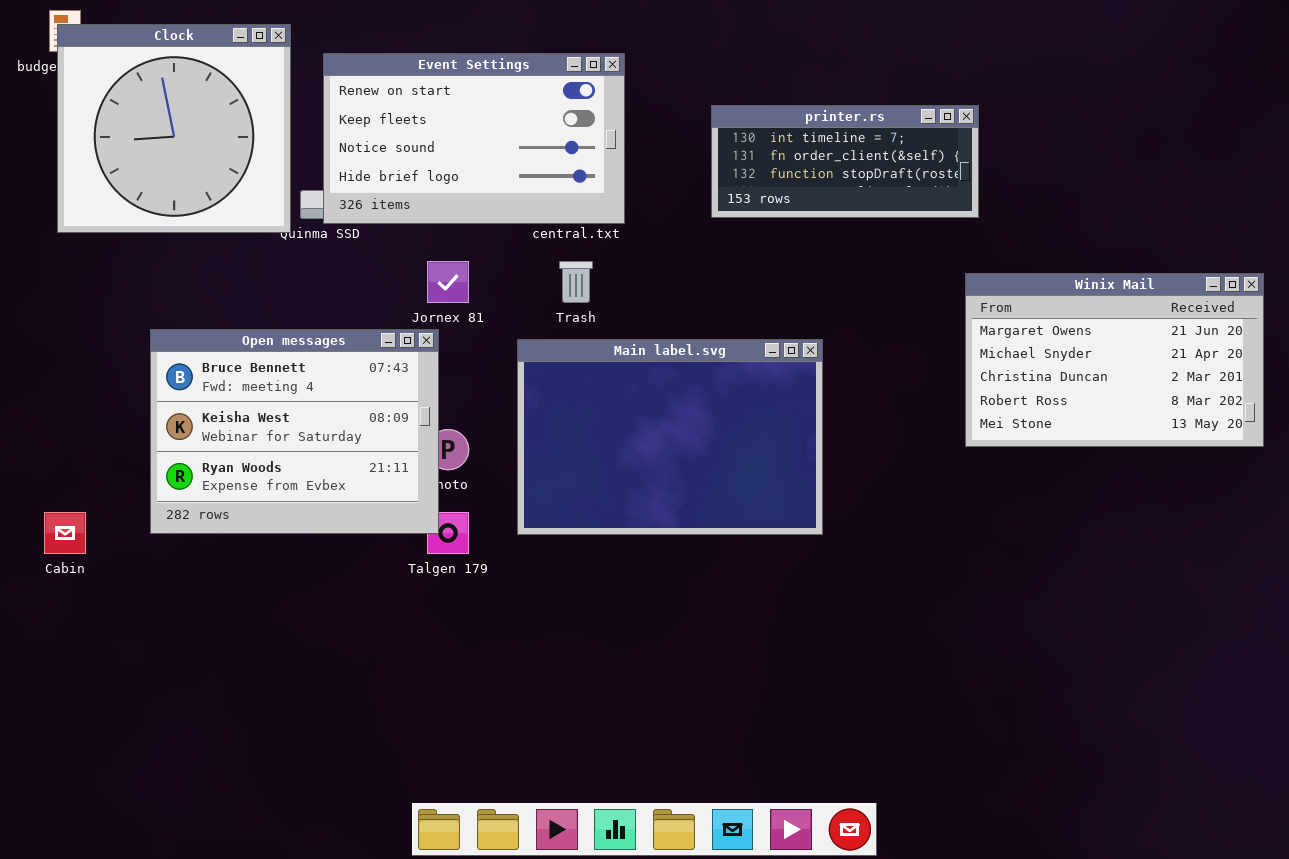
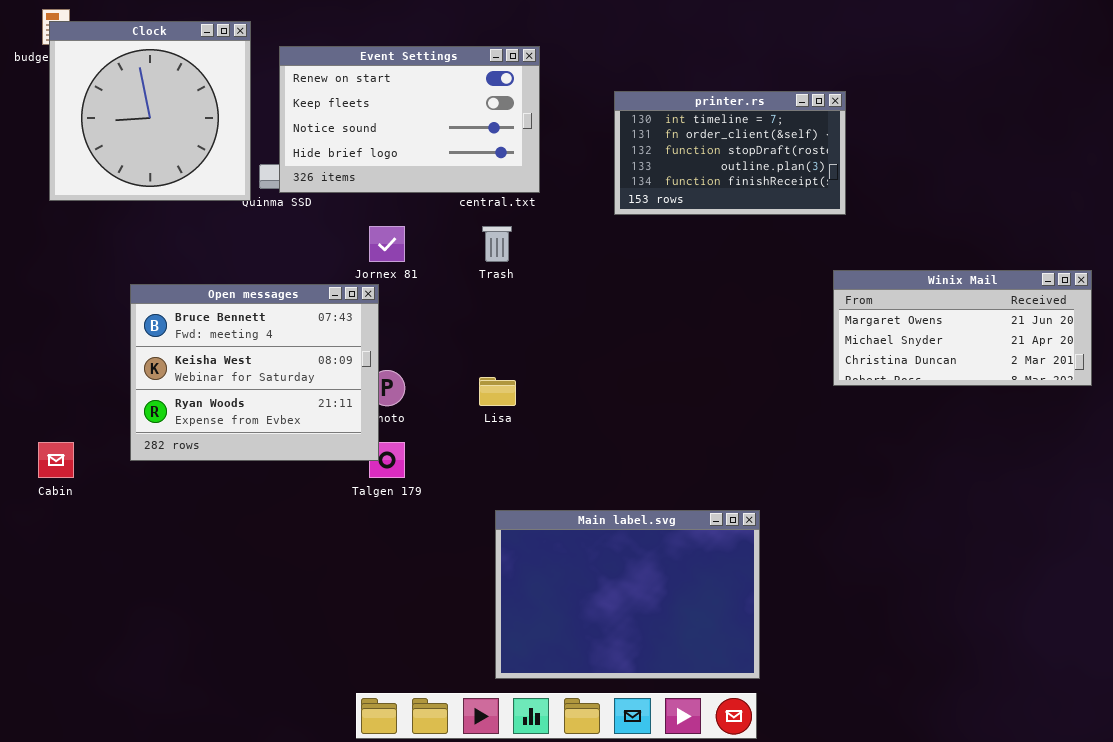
printer.rs: [711,105,979,218] -> [614,91,846,215], resized
Winix Mail: [965,273,1264,447] -> [833,270,1092,386], resized
Main label.svg: [517,339,823,535] -> [495,510,760,679], moved

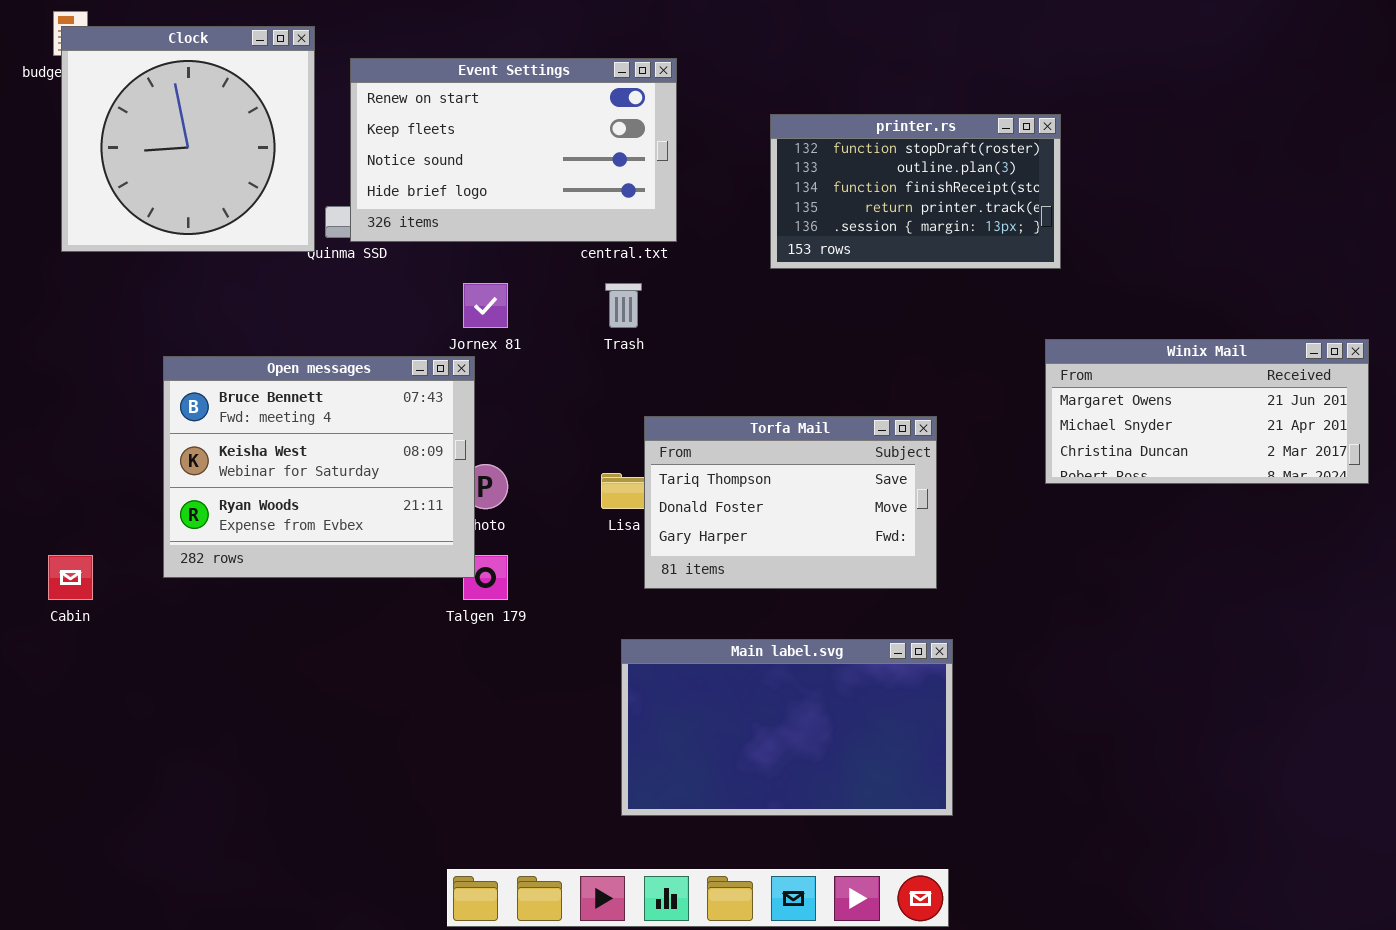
printer.rs: [614,91,846,215] -> [770,114,1061,269], scrolled down 2 rows
Torfa Mail: none -> [644,416,937,589], opened
Main label.svg: [495,510,760,679] -> [621,639,953,816], resized

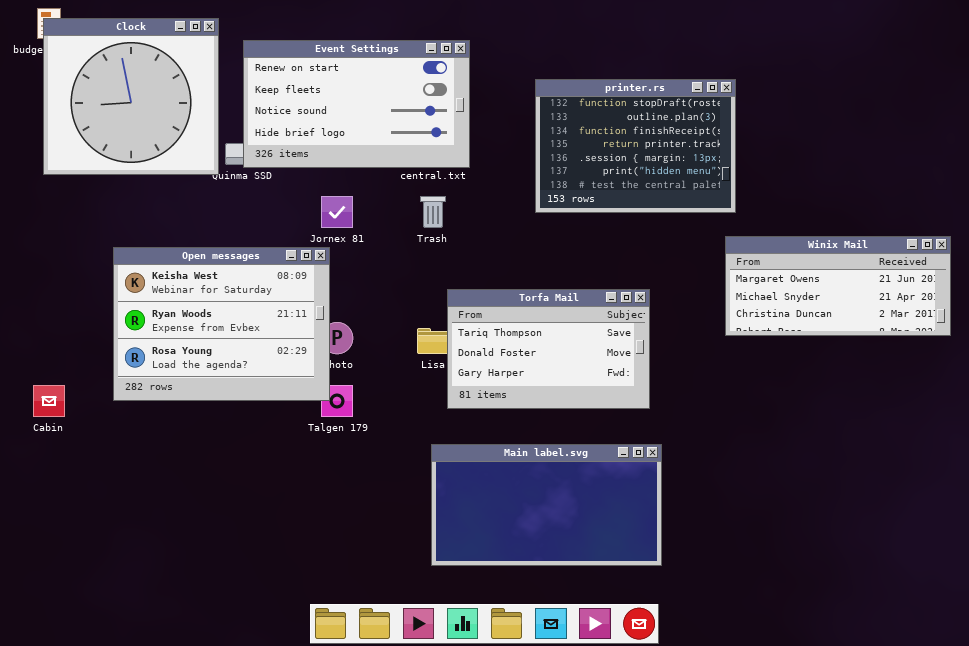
printer.rs: [770,114,1061,269] -> [535,79,736,213], resized
Open messages: [163,356,475,578] -> [113,247,330,401], scrolled down 1 row

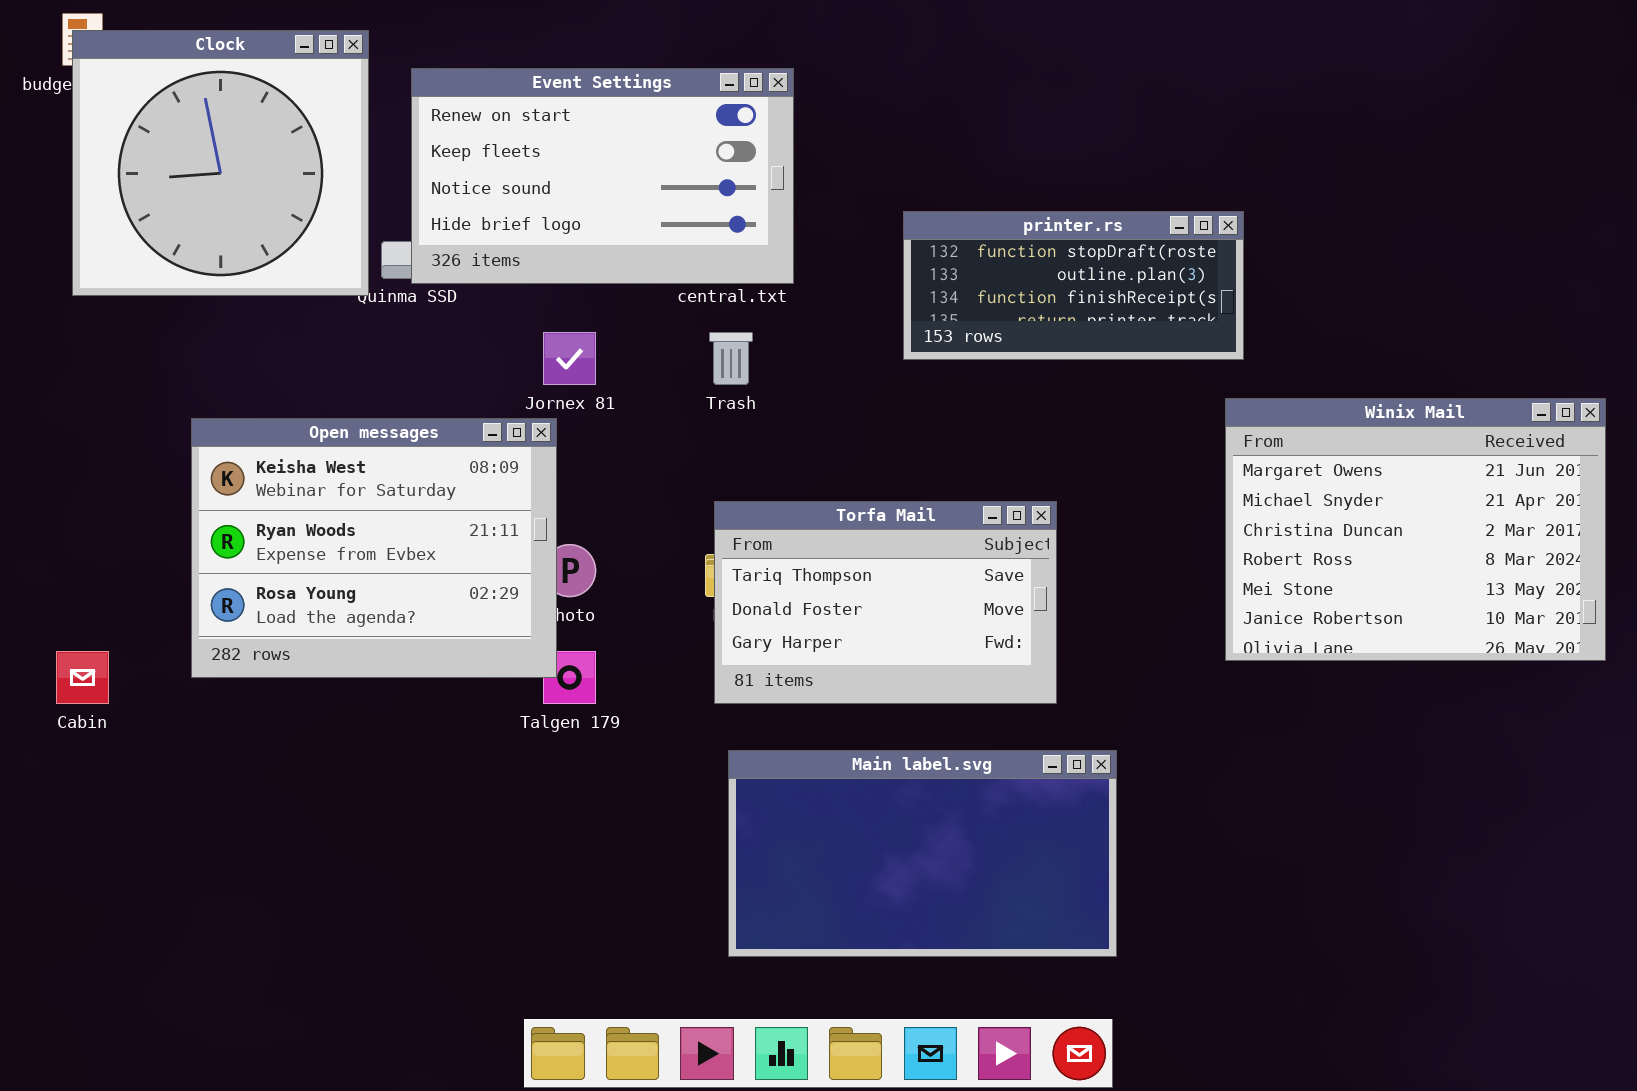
printer.rs: [535,79,736,213] -> [903,211,1244,360], resized
Winix Mail: [725,236,951,336] -> [1225,398,1606,661], resized
Torfa Mail: [447,289,650,409] -> [714,501,1057,704], moved

